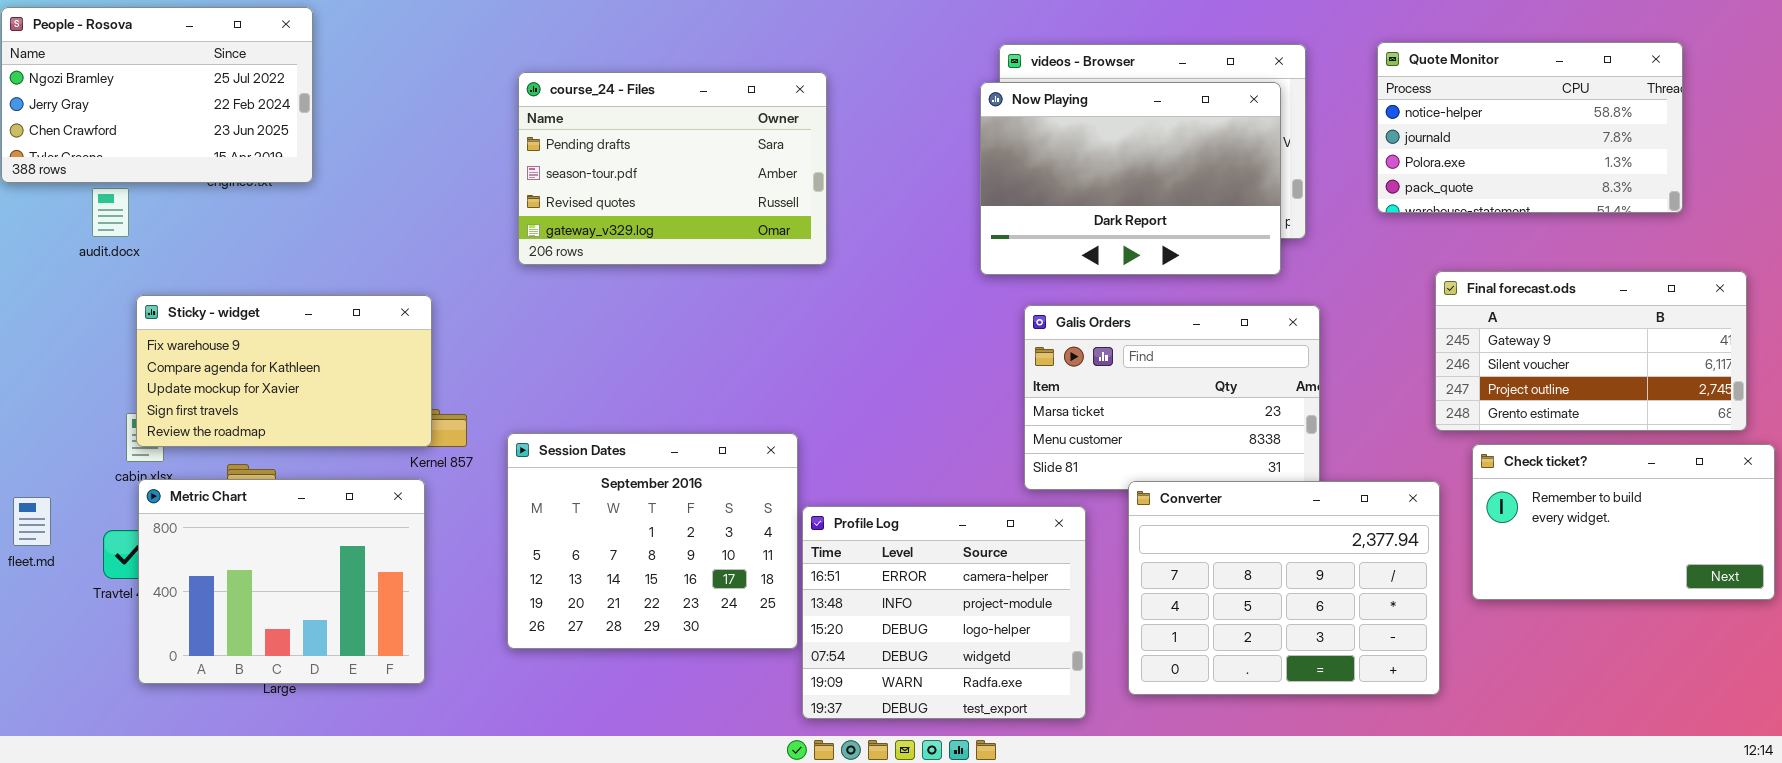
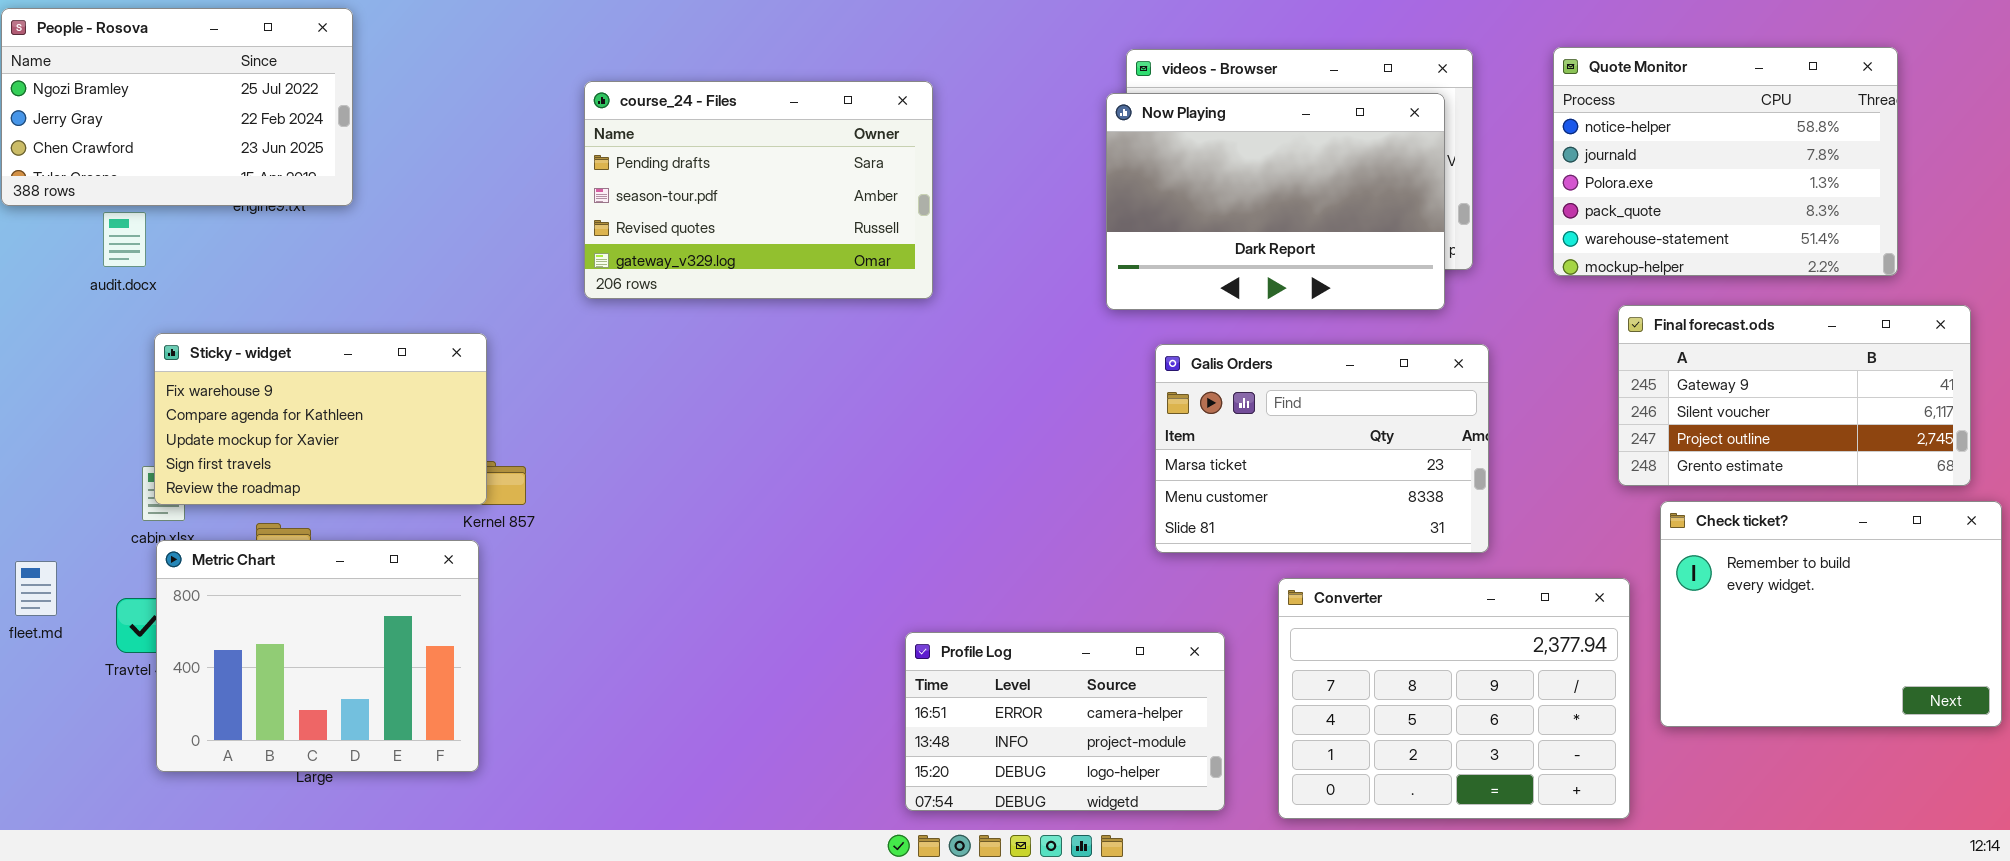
Quote Monitor: [1377,42,1683,213] -> [1553,47,1898,276], resized
Session Dates: [507,433,798,649] -> none, closed
Check ticket?: [1472,444,1775,600] -> [1660,501,2002,727], resized
Converter: [1128,481,1440,695] -> [1278,578,1630,819], moved
Profile Log: [802,506,1086,719] -> [905,632,1225,811], resized

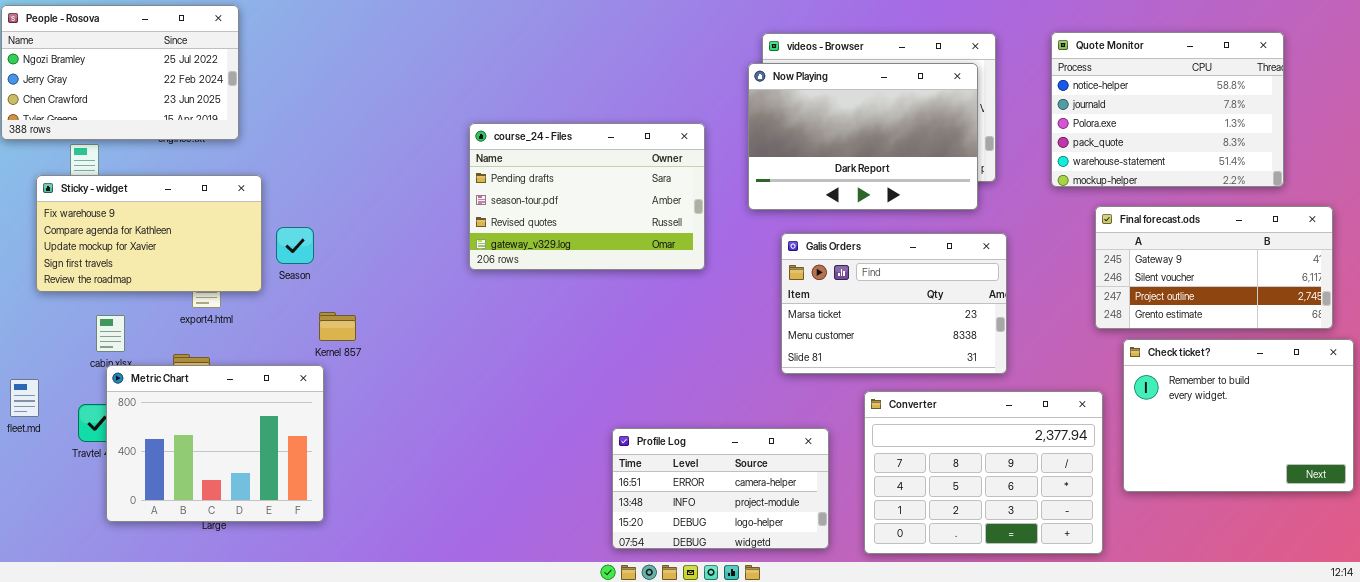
course_24 - Files: [584,81,933,299] -> [469,123,705,270], moved
Sticky - widget: [154,333,487,505] -> [36,175,262,292], moved

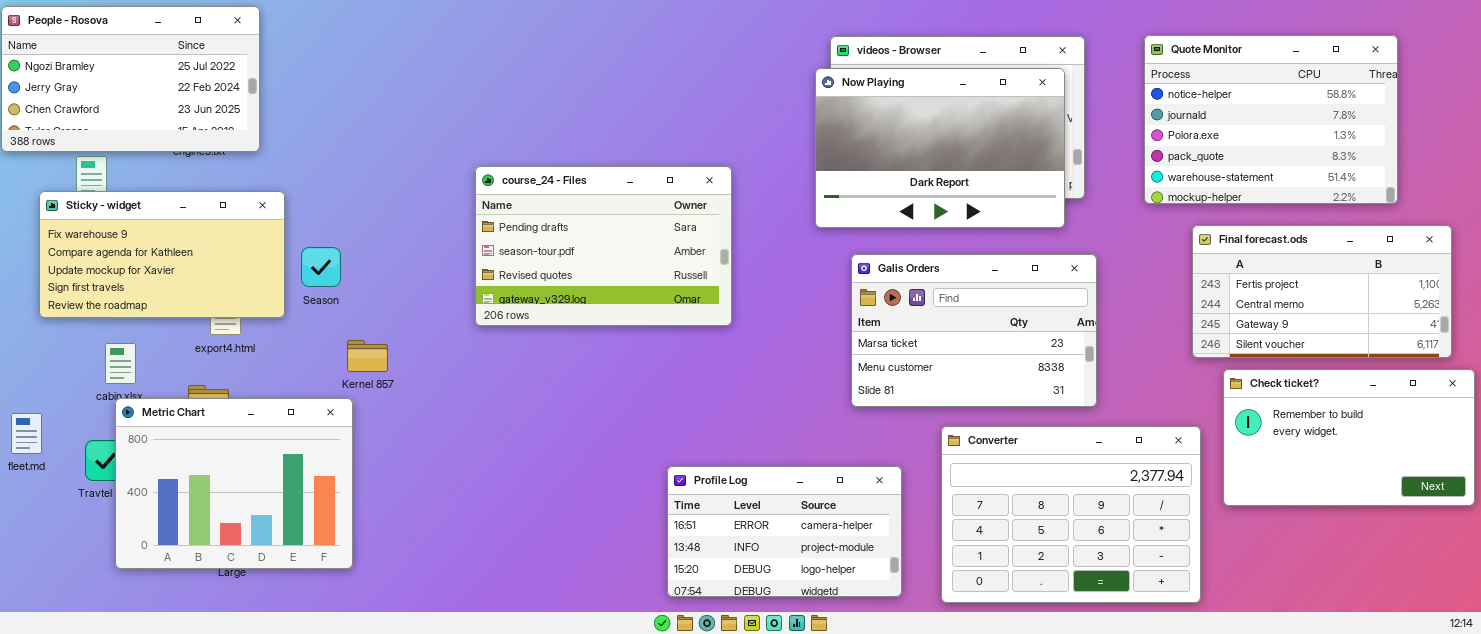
course_24 - Files: [469,123,705,270] -> [475,166,732,326], moved
Final forecast.ods: [1095,206,1333,329] -> [1192,225,1452,358], scrolled up 2 rows
Check ticket?: [1123,339,1354,492] -> [1223,369,1475,506], resized

